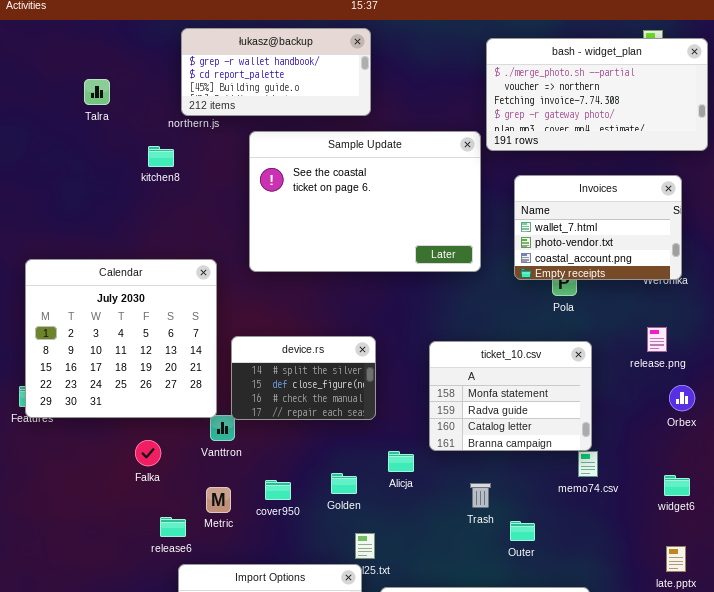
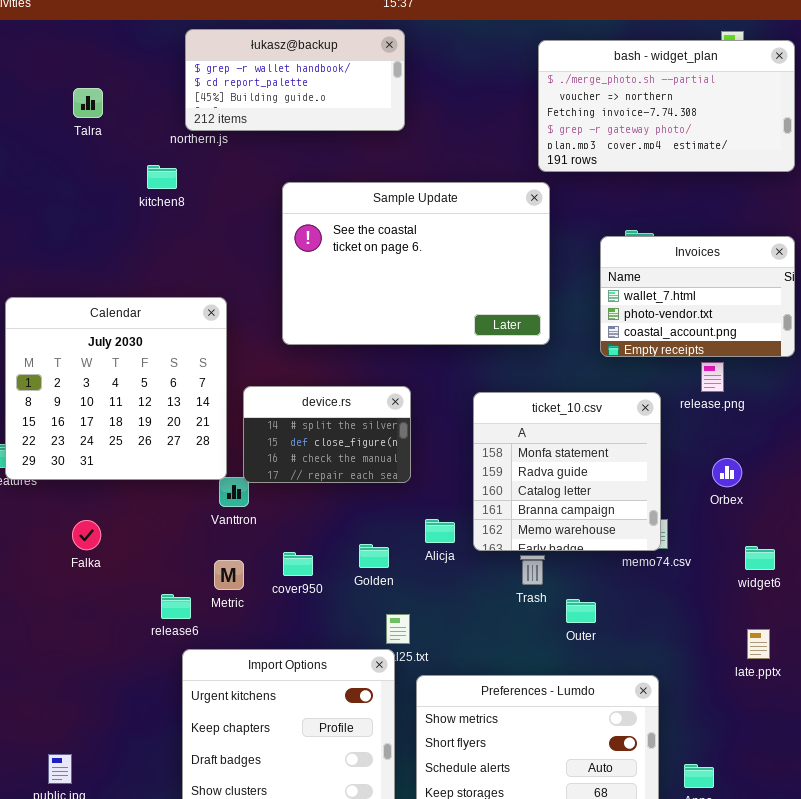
Sample Update: [249,131,481,272] -> [282,182,550,345], moved
Invoices: [514,175,682,280] -> [600,236,795,357], moved
release.png: [647,327,667,352] -> [701,362,724,392], moved
ticket_10.csv: [429,341,592,451] -> [473,392,661,551], resized
Orbex: [669,385,695,411] -> [712,458,742,487], moved
Falka: [135,440,161,466] -> [72,520,101,550], moved

